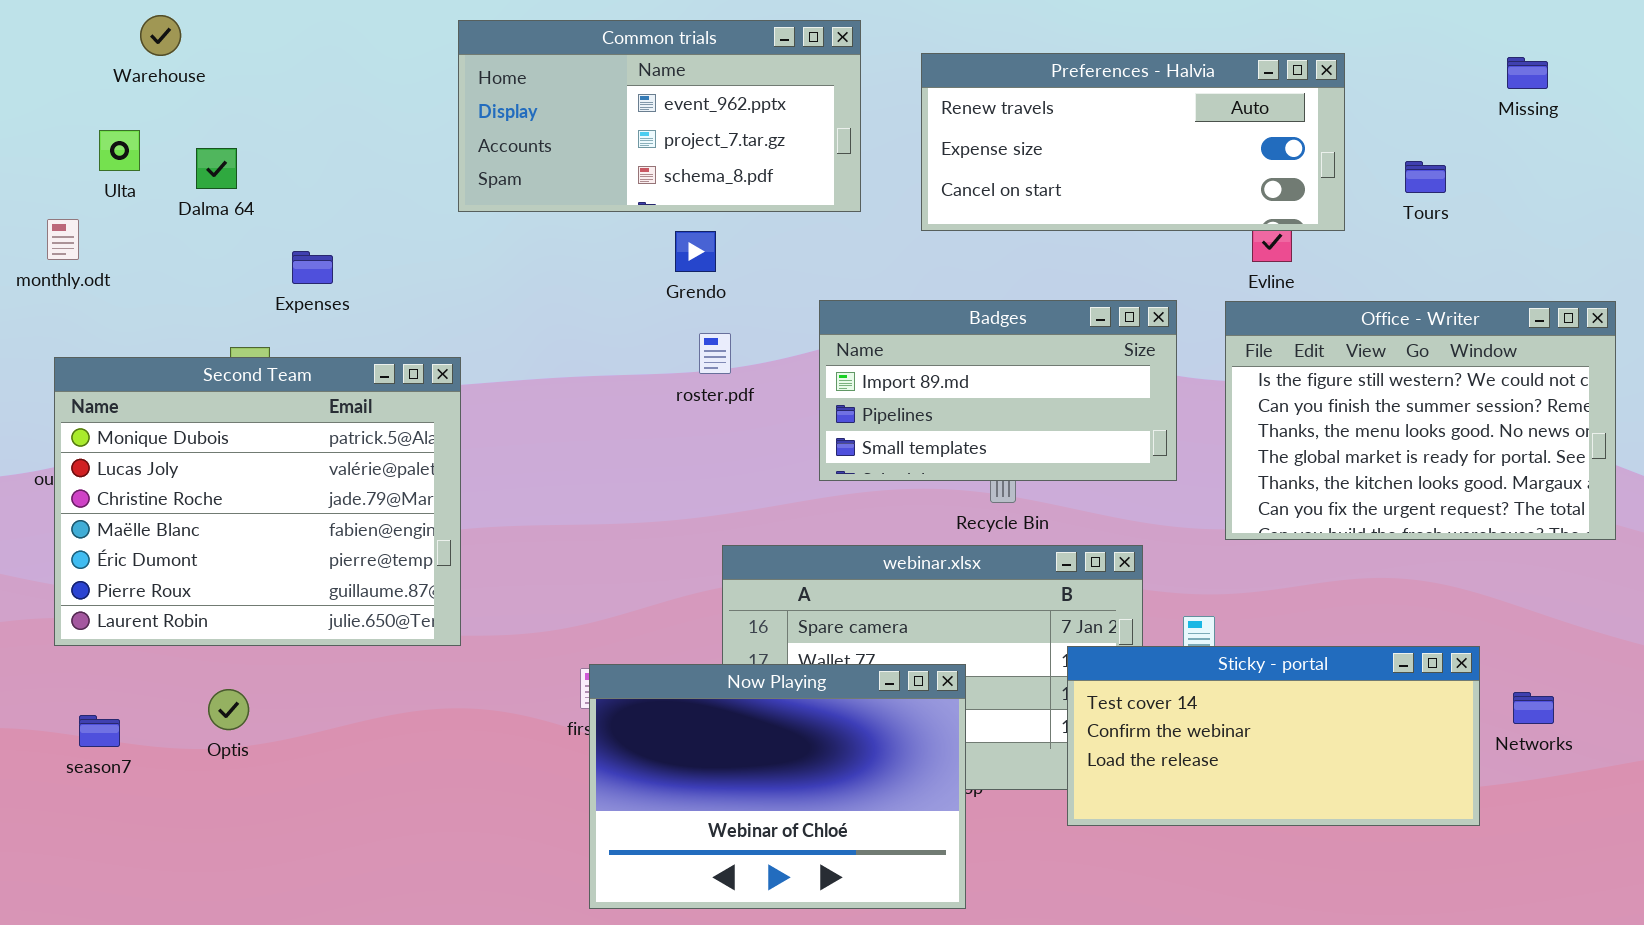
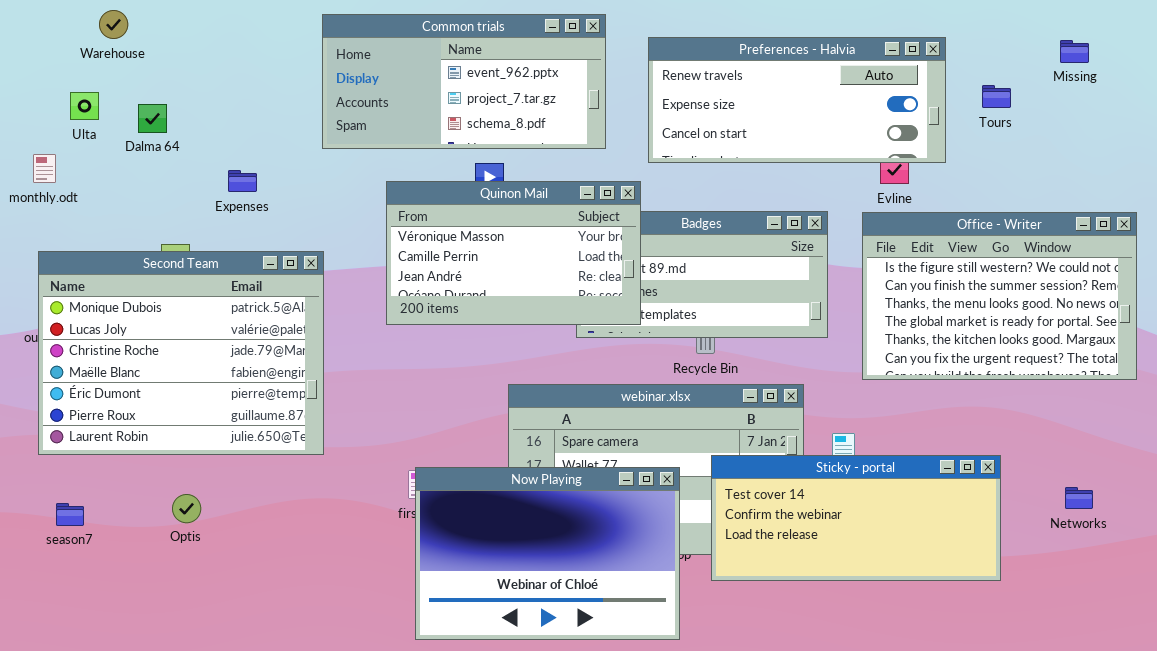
Tours: [1405,161,1446,193] -> [982,85,1011,108], moved
Expenses: [292,251,333,284] -> [228,170,257,192], moved
Quinon Mail: none -> [386,181,641,325], opened
Sticky - portal: [1067,646,1480,826] -> [711,455,1001,581], moved
Optis: [208,689,249,730] -> [172,494,201,523], moved

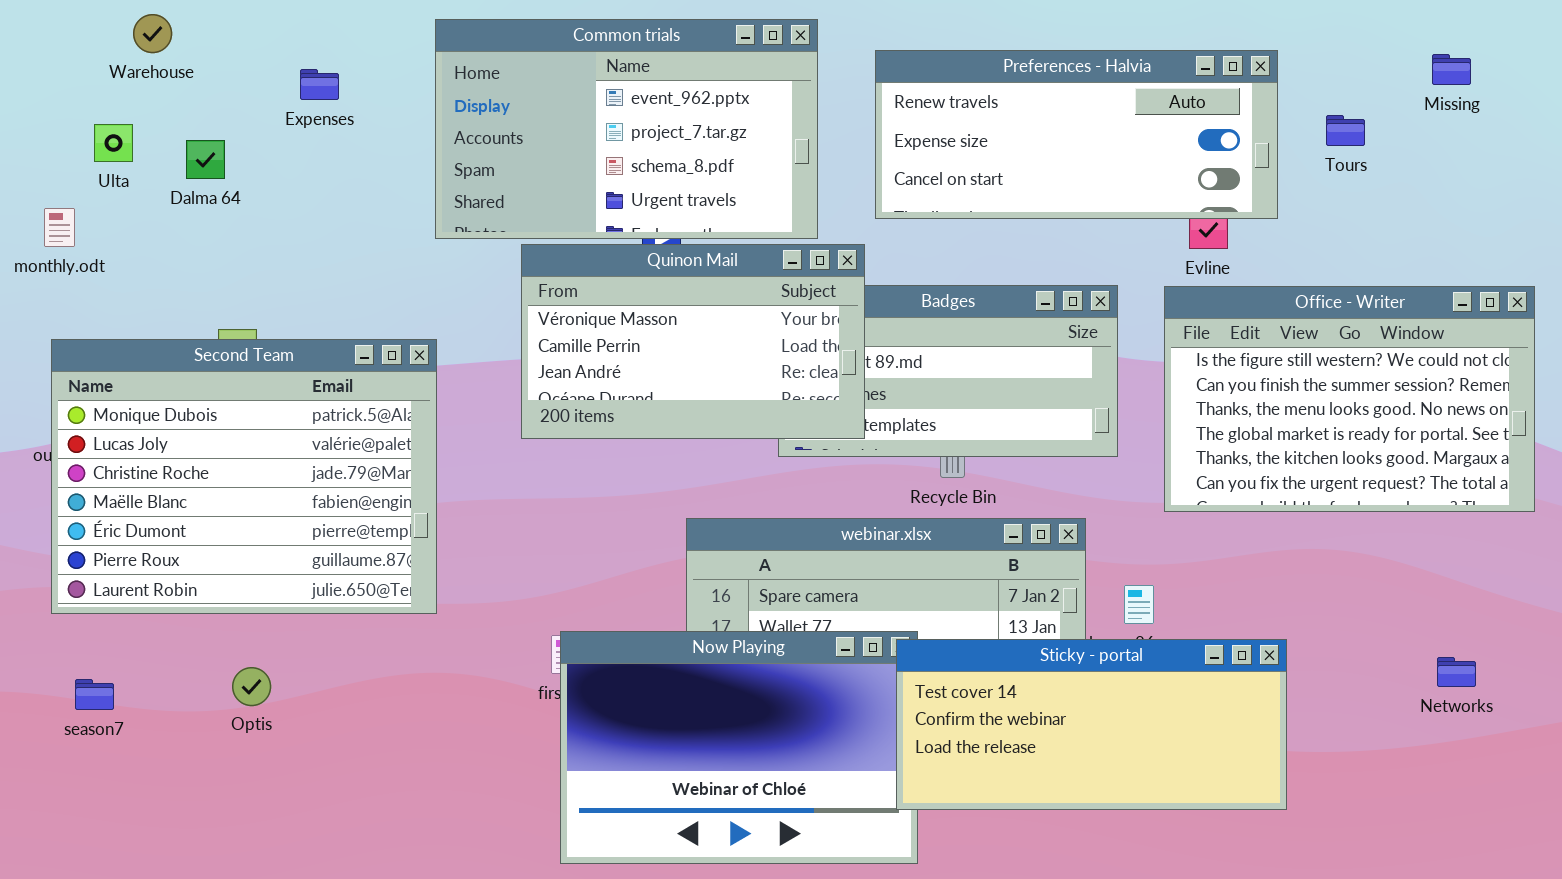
Common trials: [322,14,606,149] -> [435,19,818,239], resized
Expenses: [228,170,257,192] -> [300,69,339,100], moved
Sticky - portal: [711,455,1001,581] -> [896,639,1287,810], moved

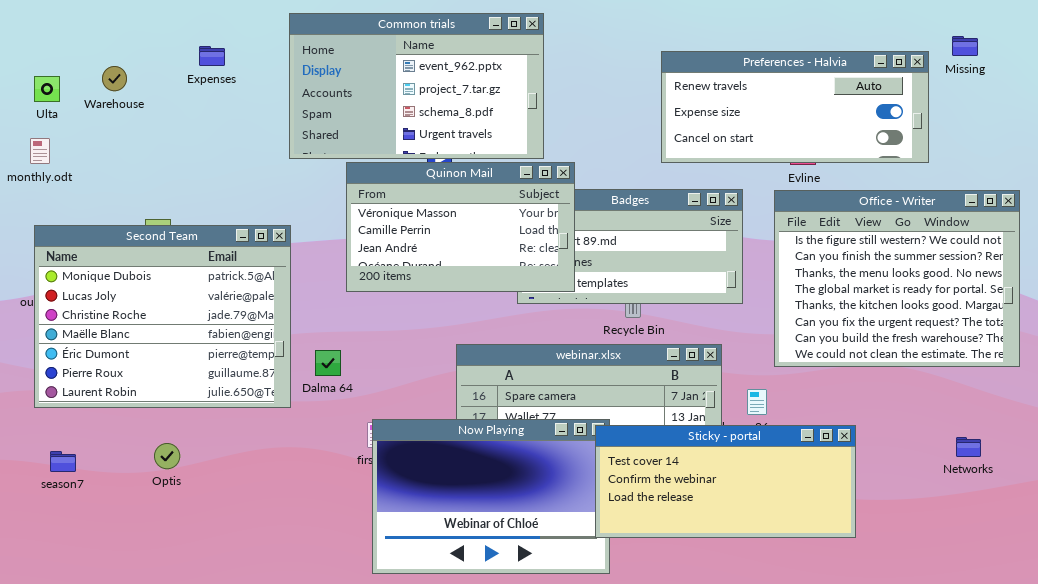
Warehouse: [133,14,172,53] -> [102,66,127,91], moved
Preferences - Halvia: [875,50,1278,219] -> [661,51,929,163], moved
Ulta: [94,124,133,162] -> [34,76,60,102], moved
Dalma 64: [186,140,225,179] -> [315,350,341,376], moved
Office - Writer: [1164,286,1535,512] -> [774,190,1020,367], resized

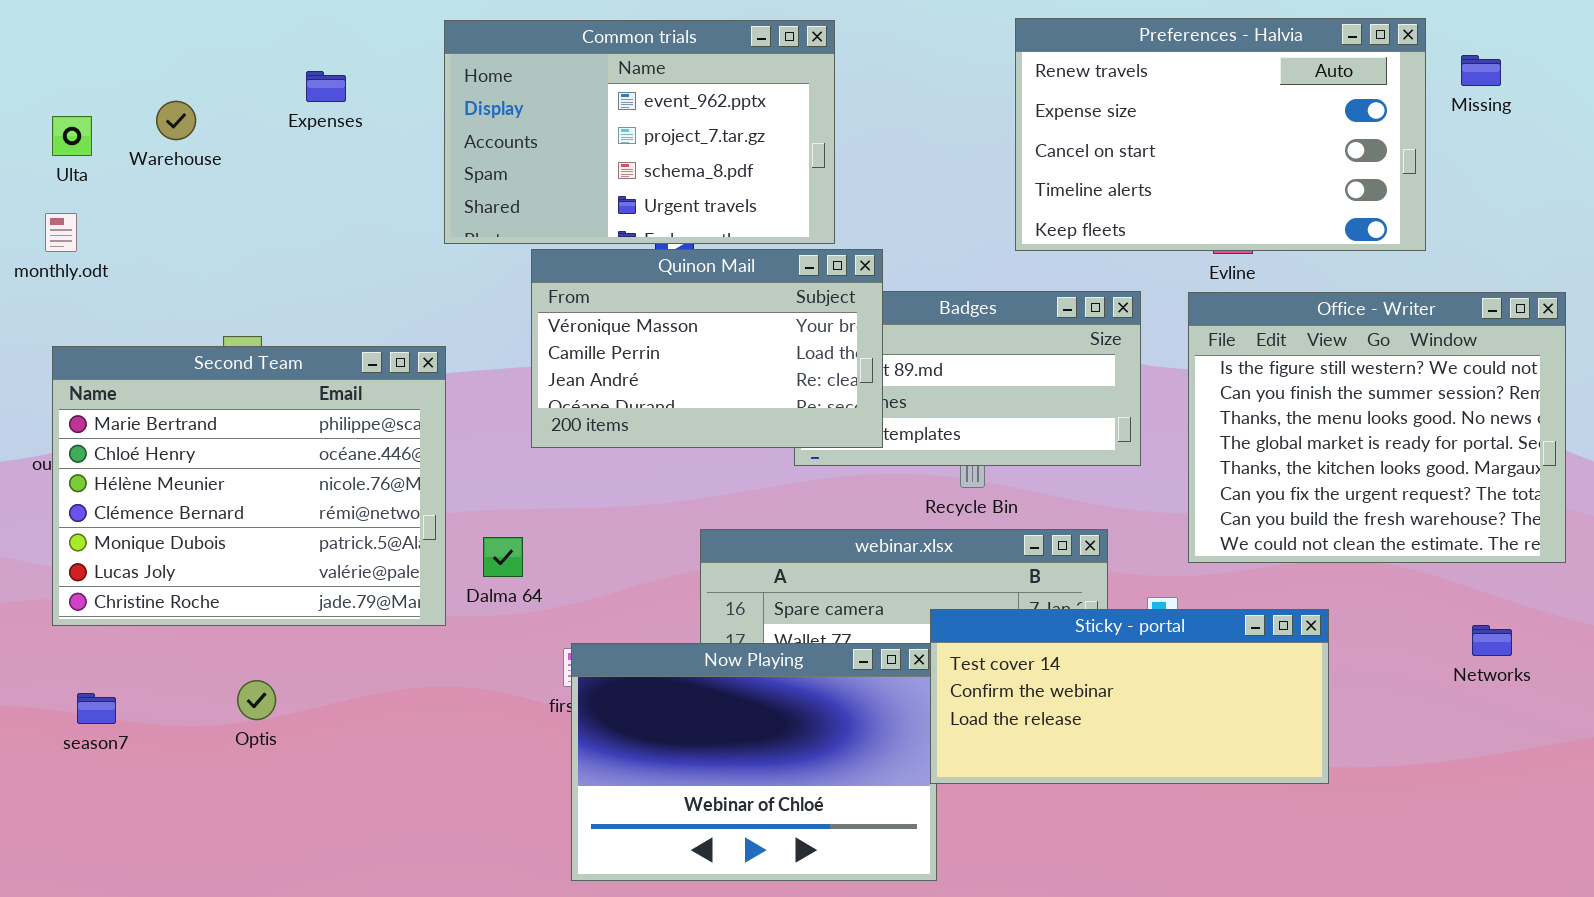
Preferences - Halvia: [661,51,929,163] -> [1015,18,1426,251], resized
Second Team: [34,225,291,408] -> [52,346,446,626], scrolled up 4 rows
Sticky - portal: [595,425,856,538] -> [930,609,1329,784], moved
Networks: [956,437,981,457] -> [1472,625,1512,656], moved

